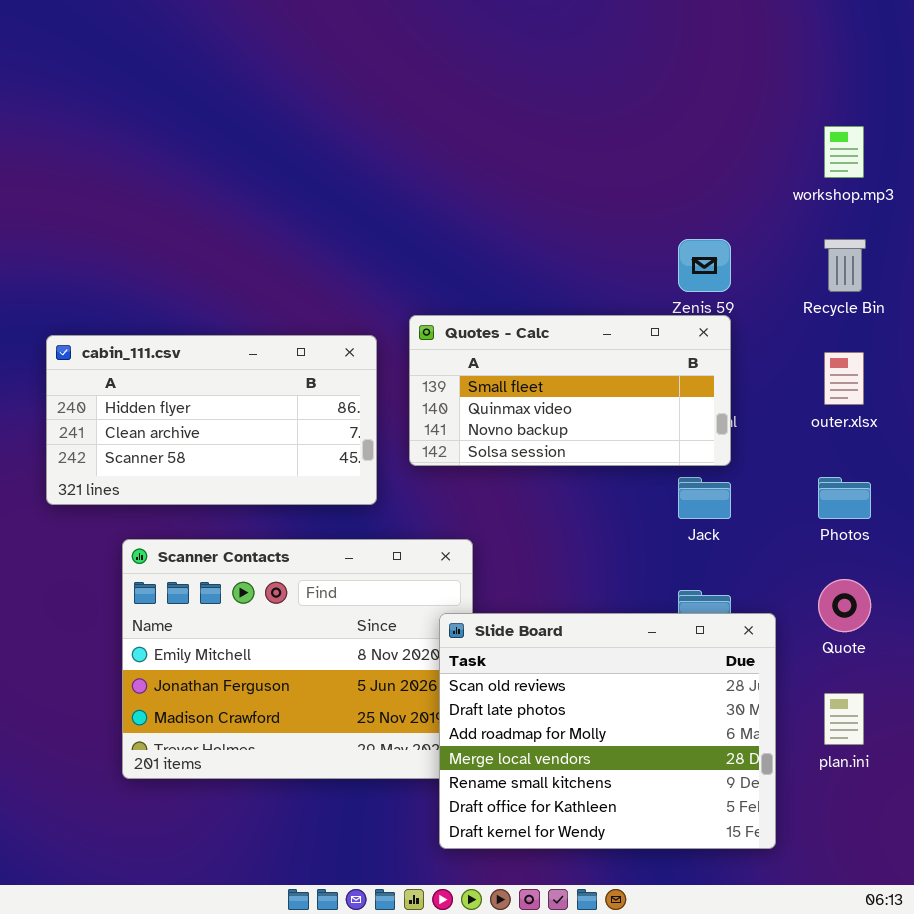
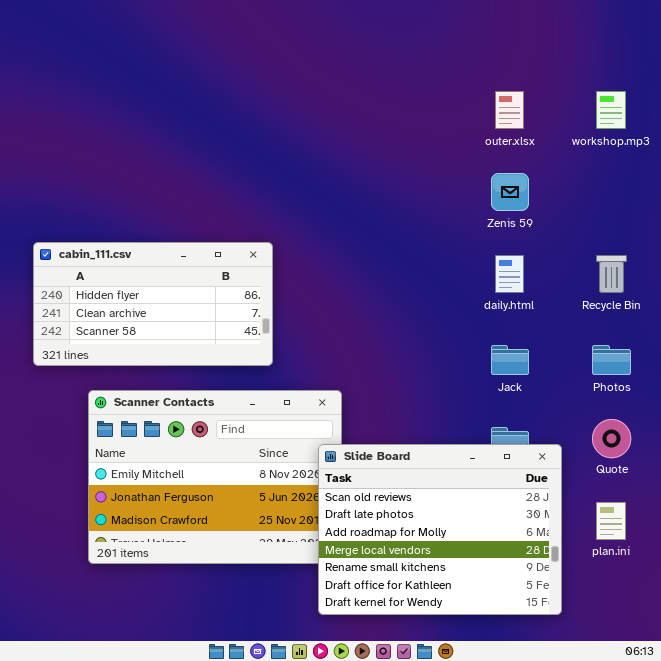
Recycle Bin: [824,239,866,292] -> [596,255,627,293], moved
Quotes - Calc: [409,315,731,466] -> none, closed
outer.xlsx: [824,352,864,405] -> [495,91,524,129], moved

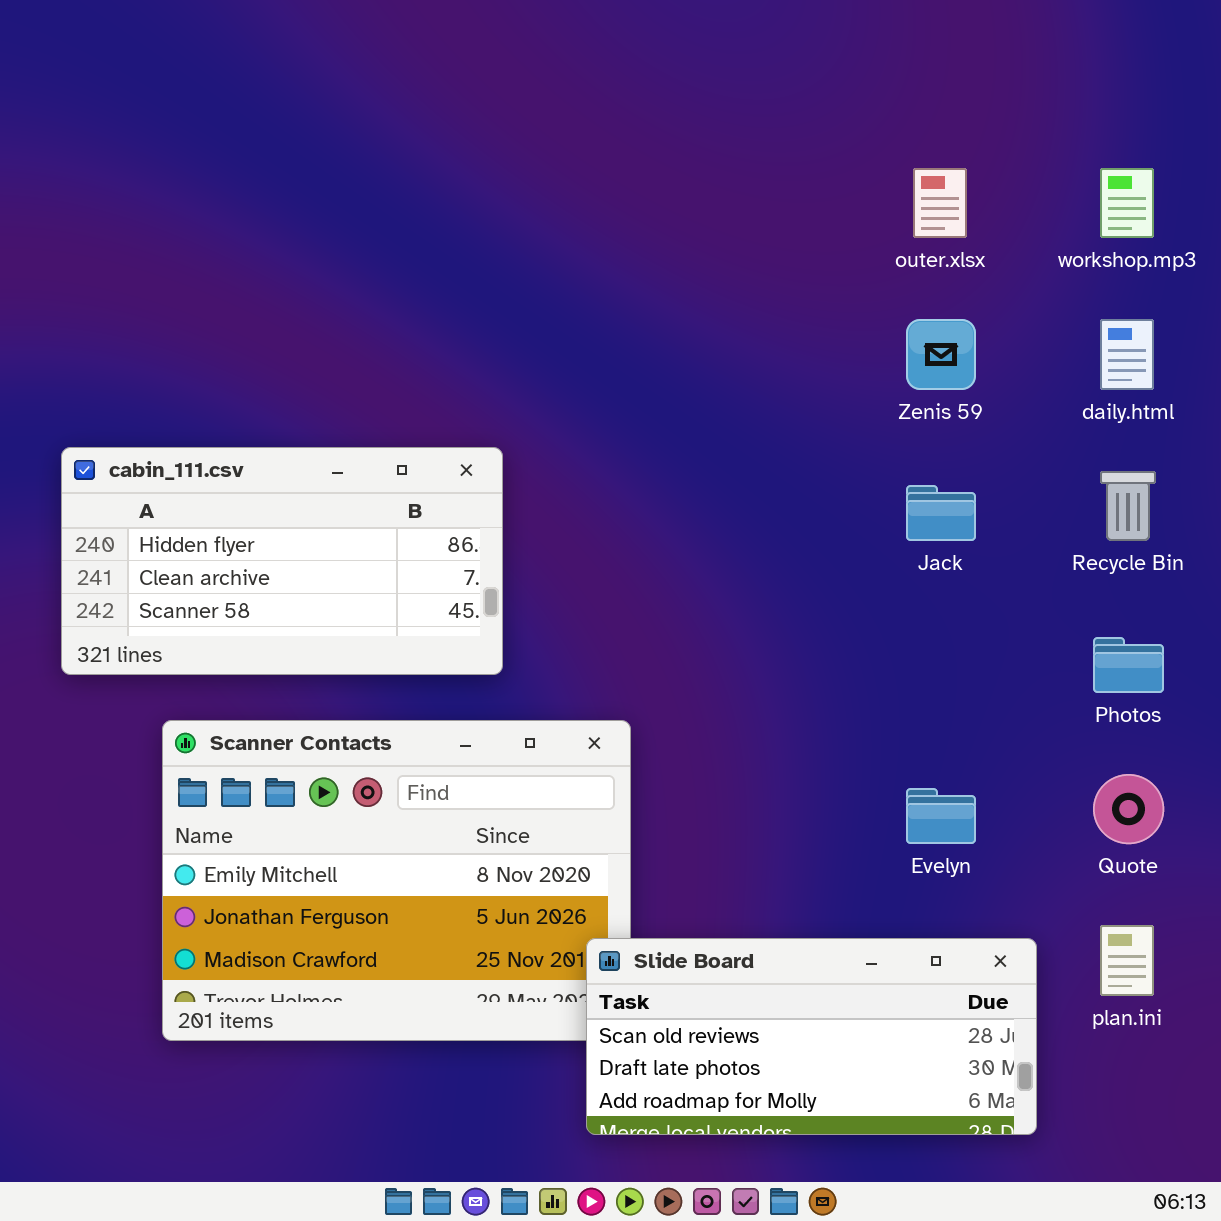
daily.html: [495,255,524,293] -> [1100,319,1154,390], moved
Jack: [491,345,529,375] -> [906,485,976,541], moved
Slide Board: [318,444,562,615] -> [586,938,1037,1135], resized

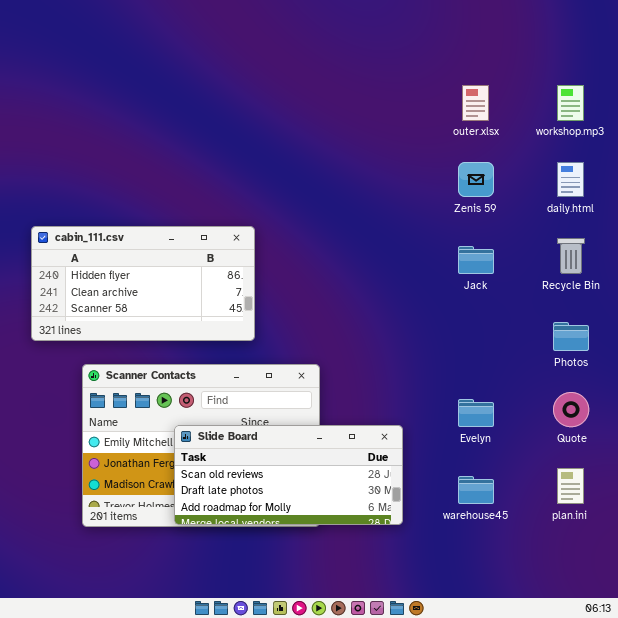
Slide Board: [586,938,1037,1135] -> [174,425,403,525], moved

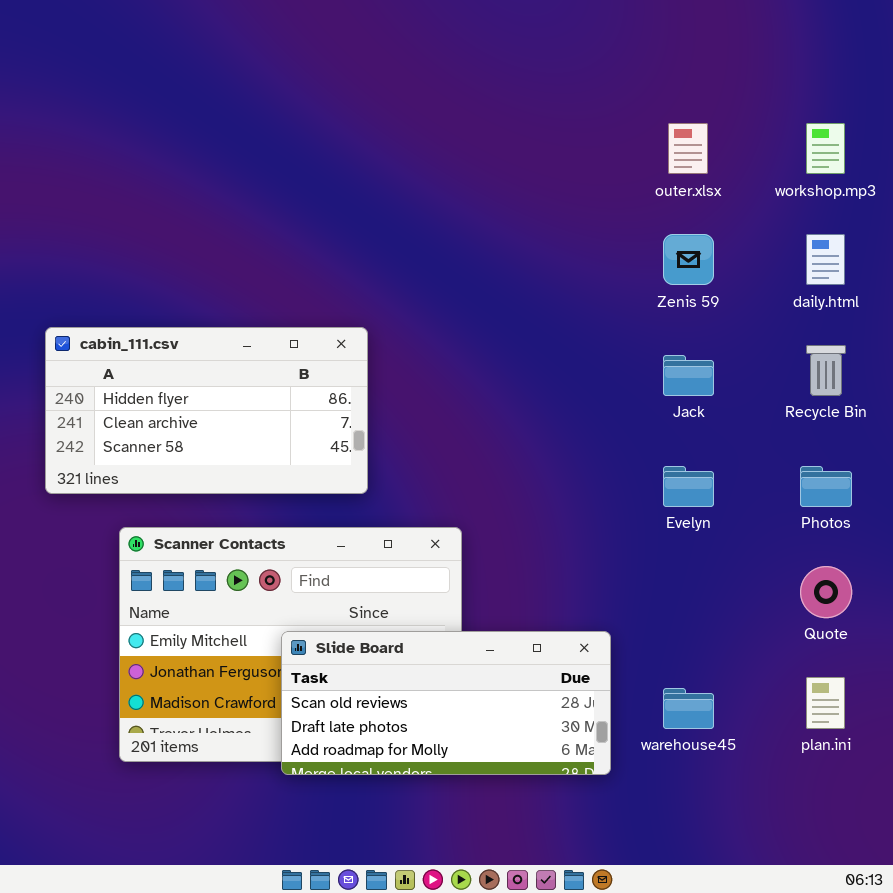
Evelyn: [458,399,494,427] -> [663,466,714,507], moved
Slide Board: [174,425,403,525] -> [281,631,611,775], moved

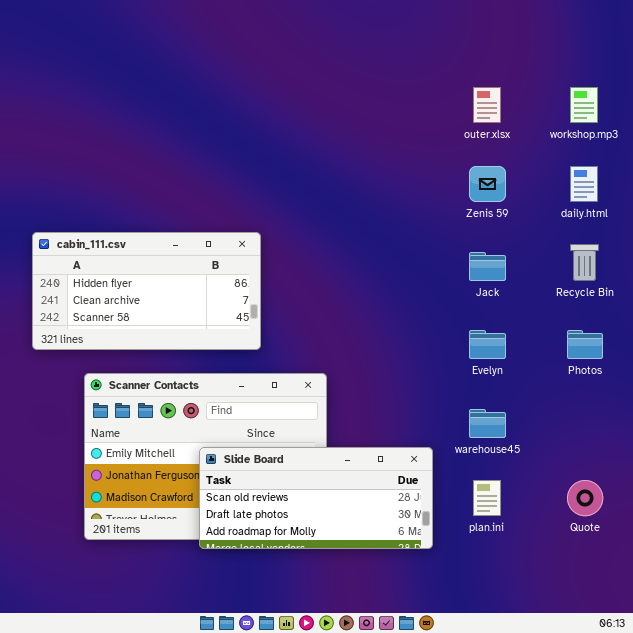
Quote: [800,566,852,618] -> [567,480,603,516], moved
plan.ini: [806,677,845,729] -> [473,480,501,516], moved
warehouse45: [663,688,714,729] -> [469,409,506,438], moved

